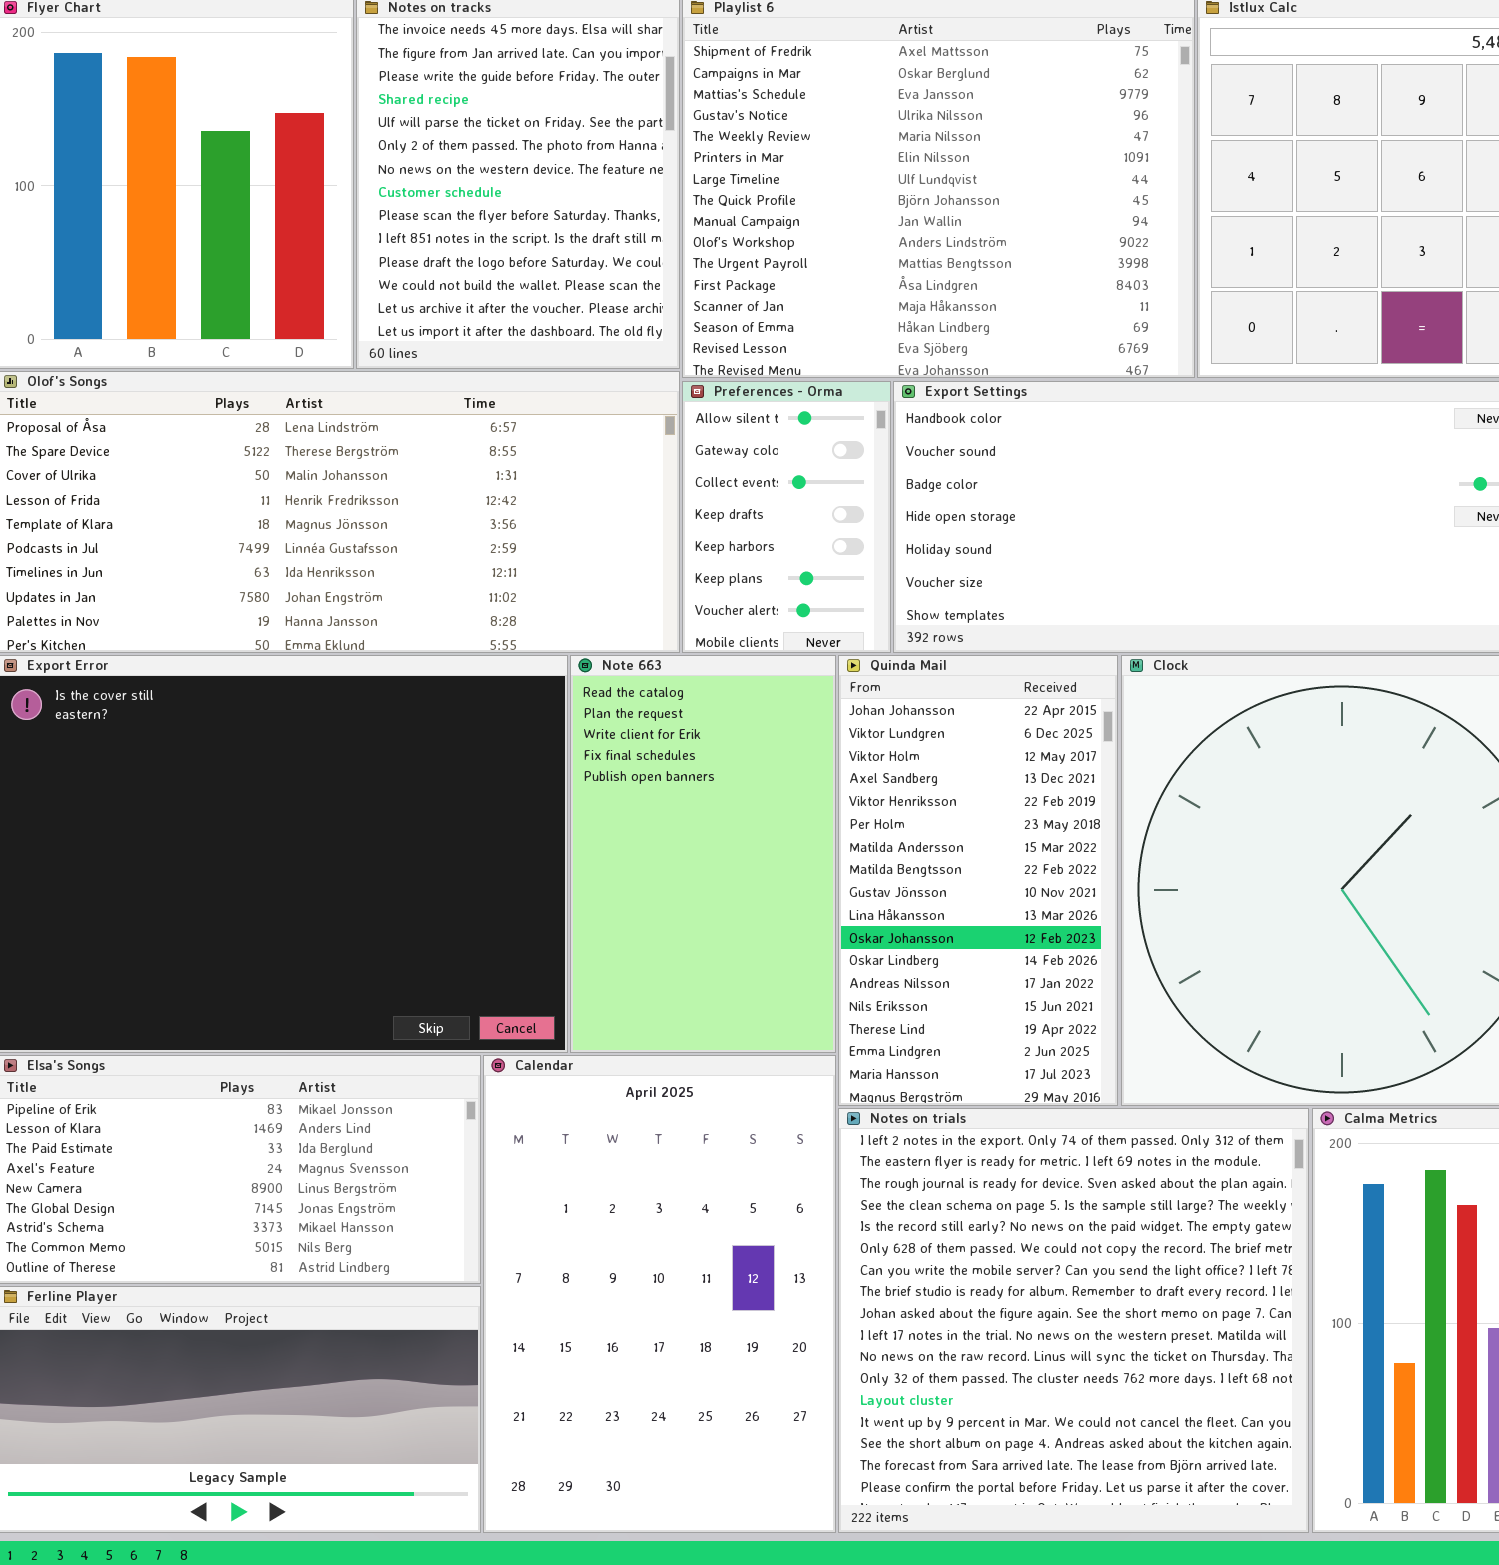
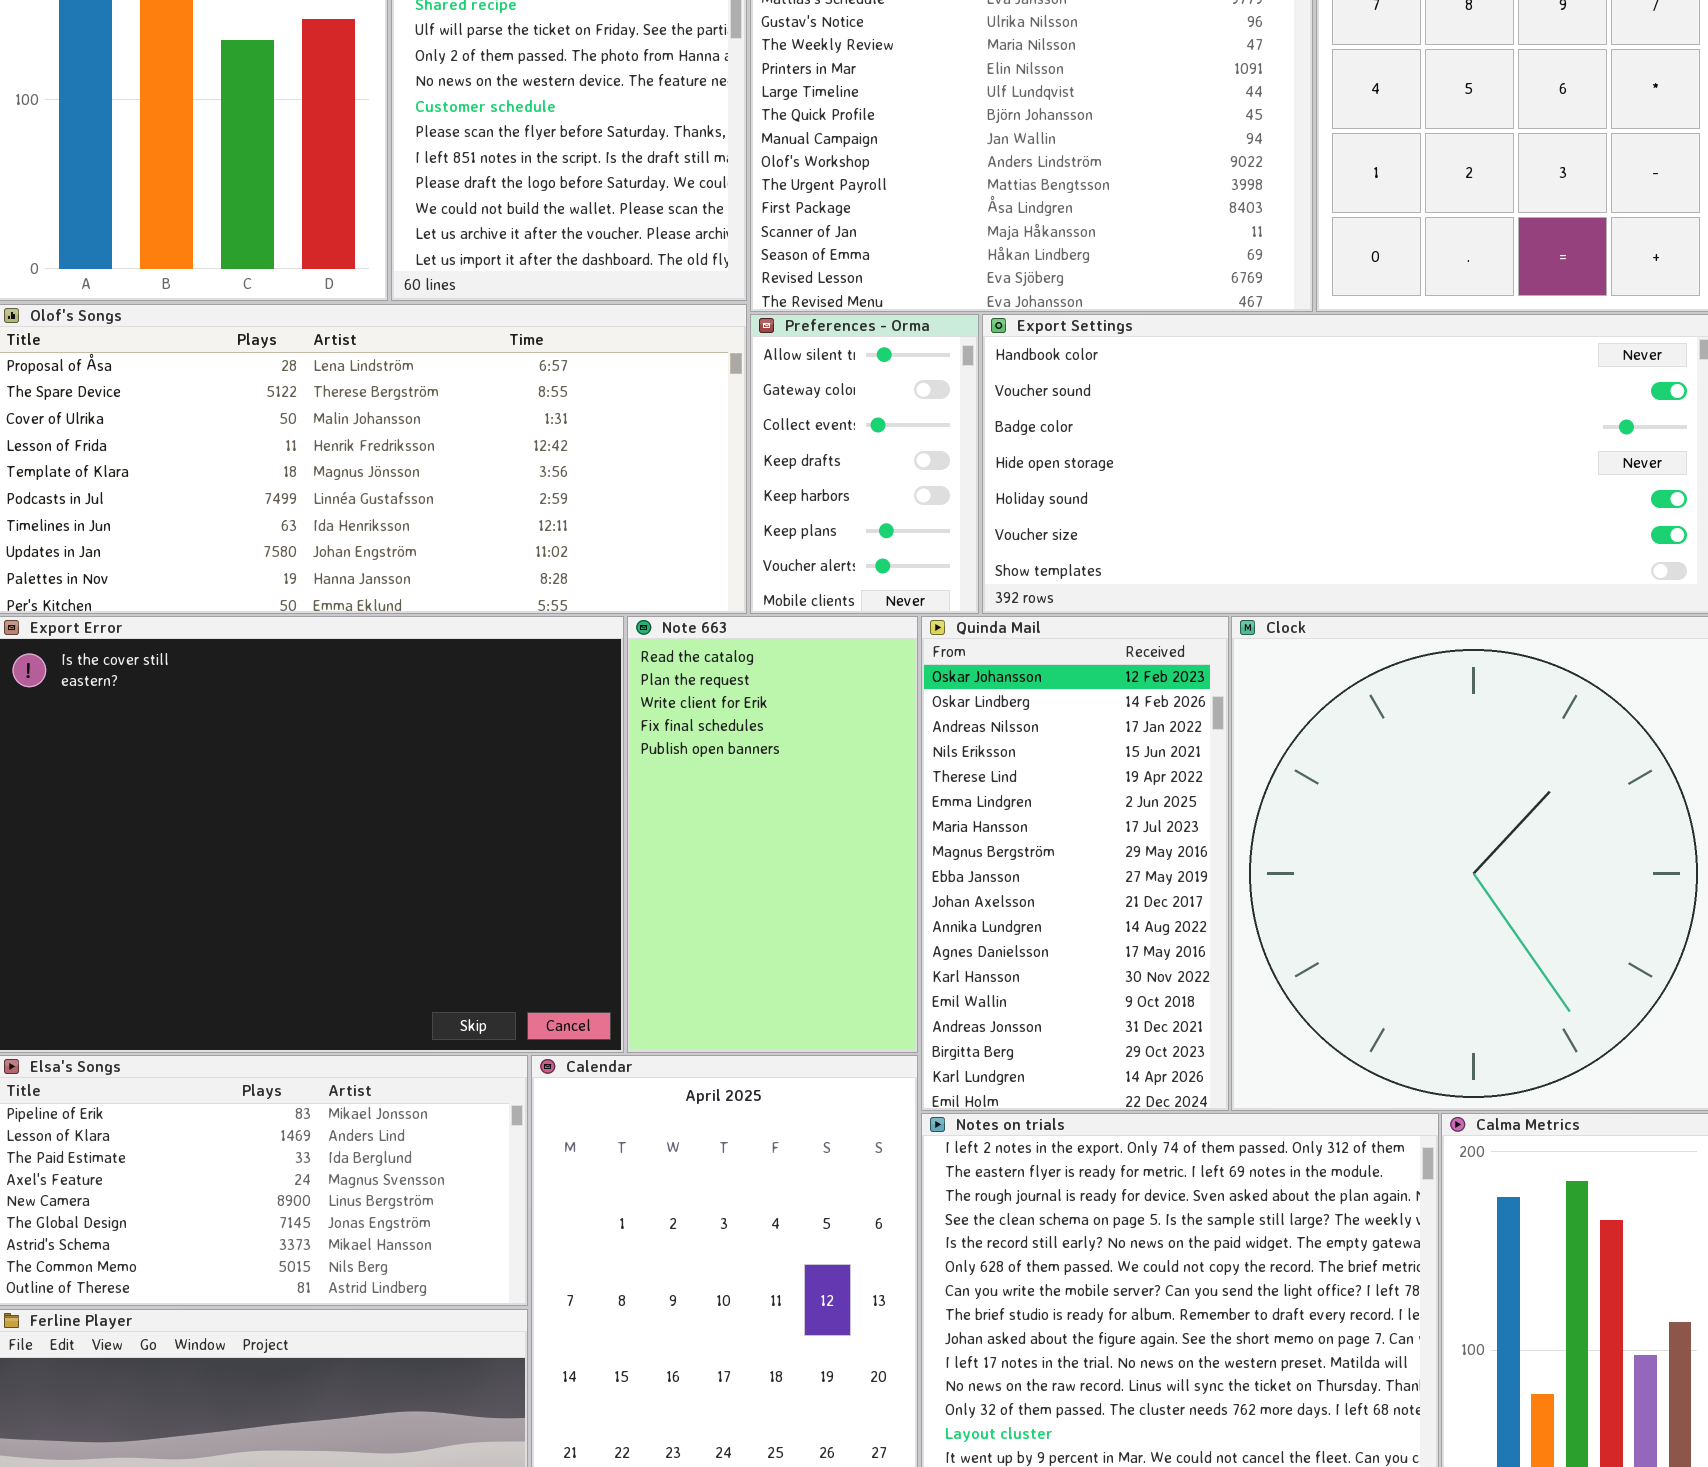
Quinda Mail: [838,655,1118,1106] -> [921,616,1229,1111], scrolled down 10 rows

